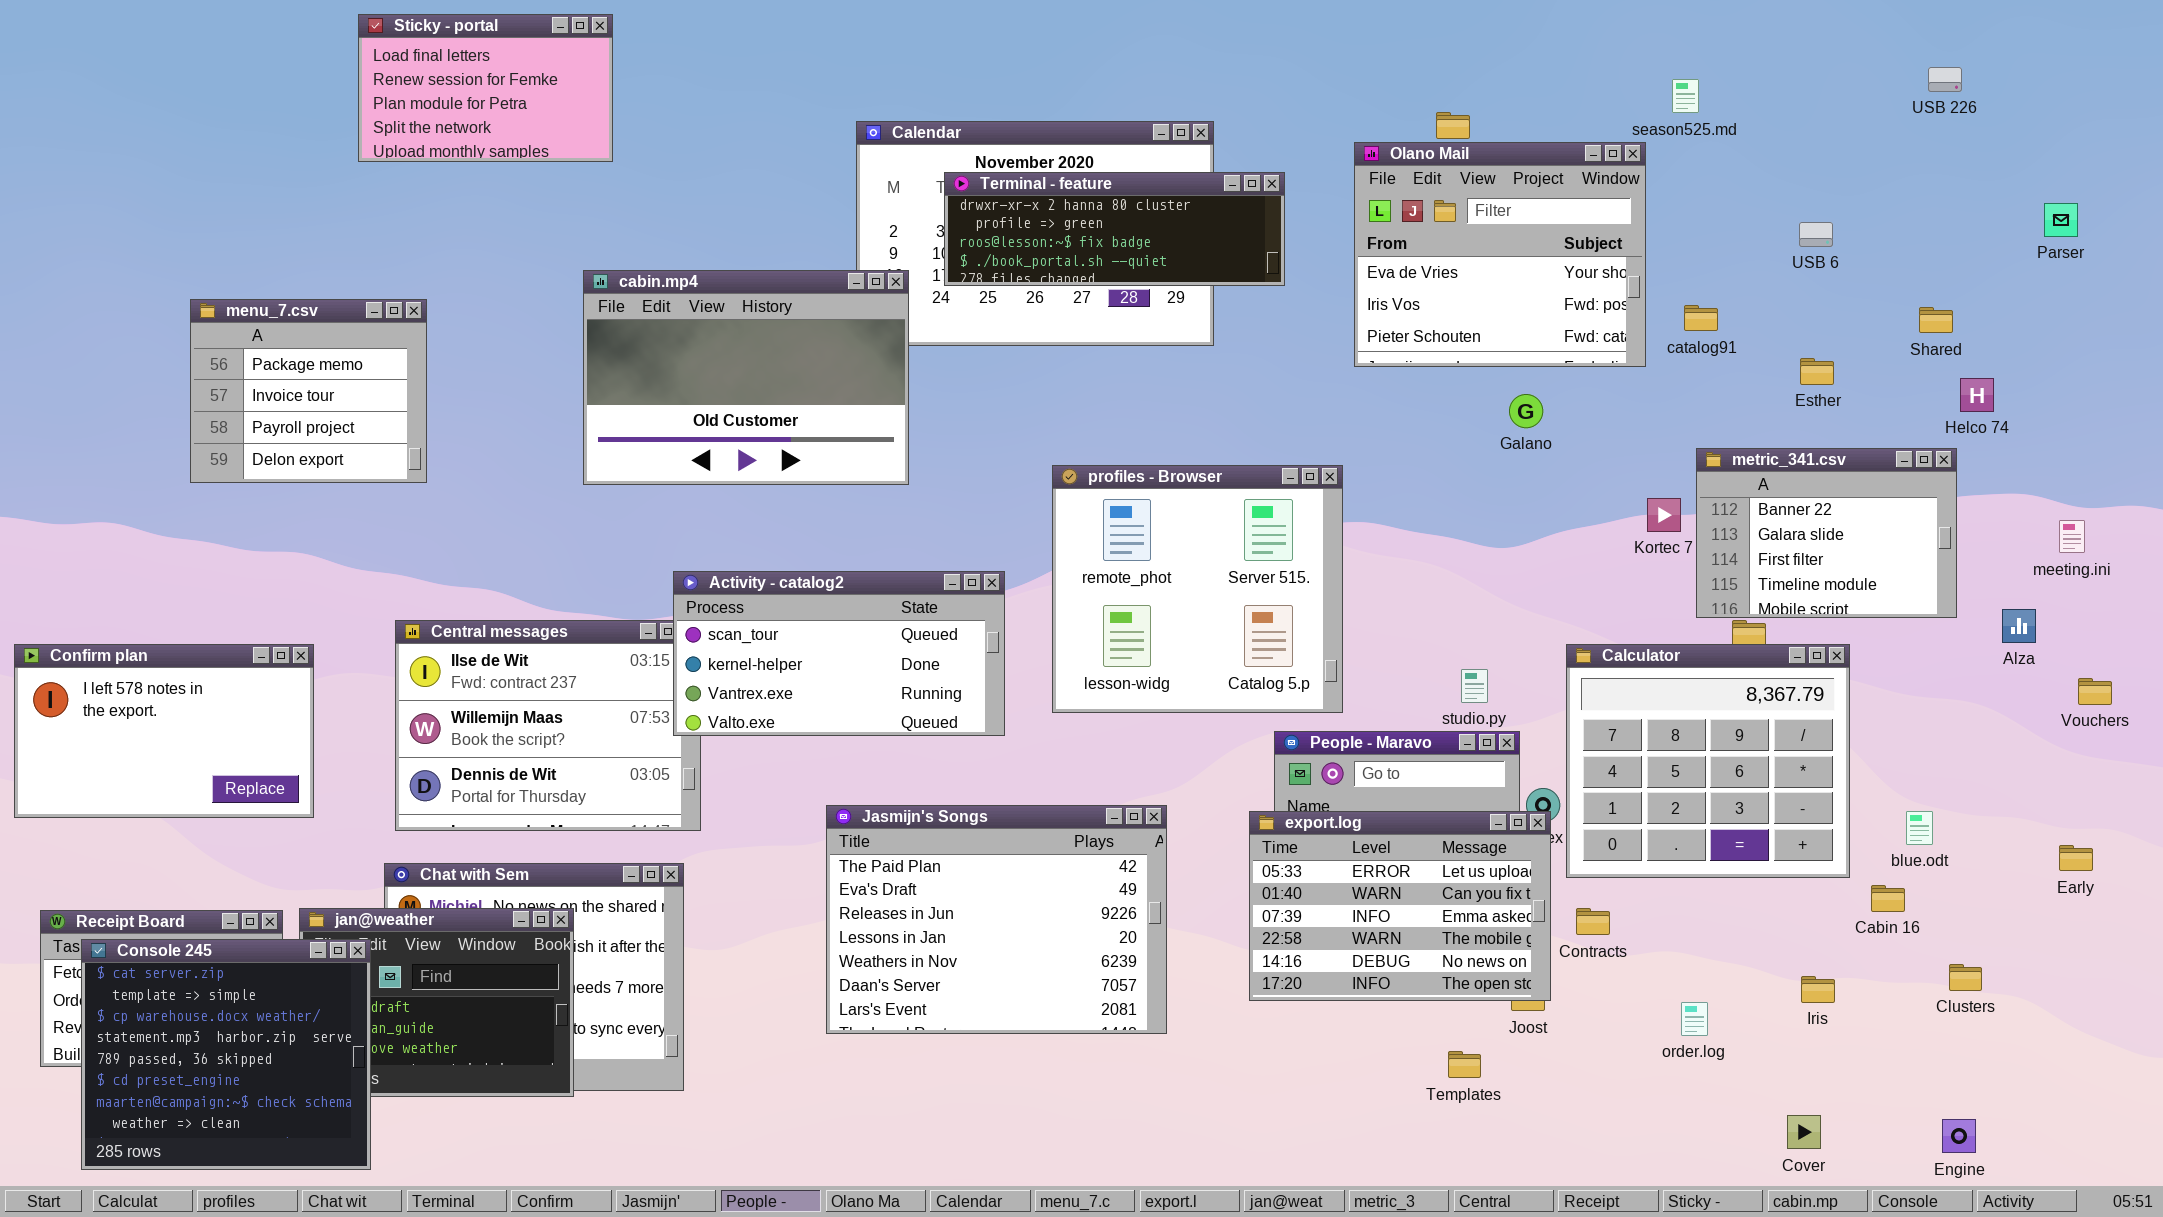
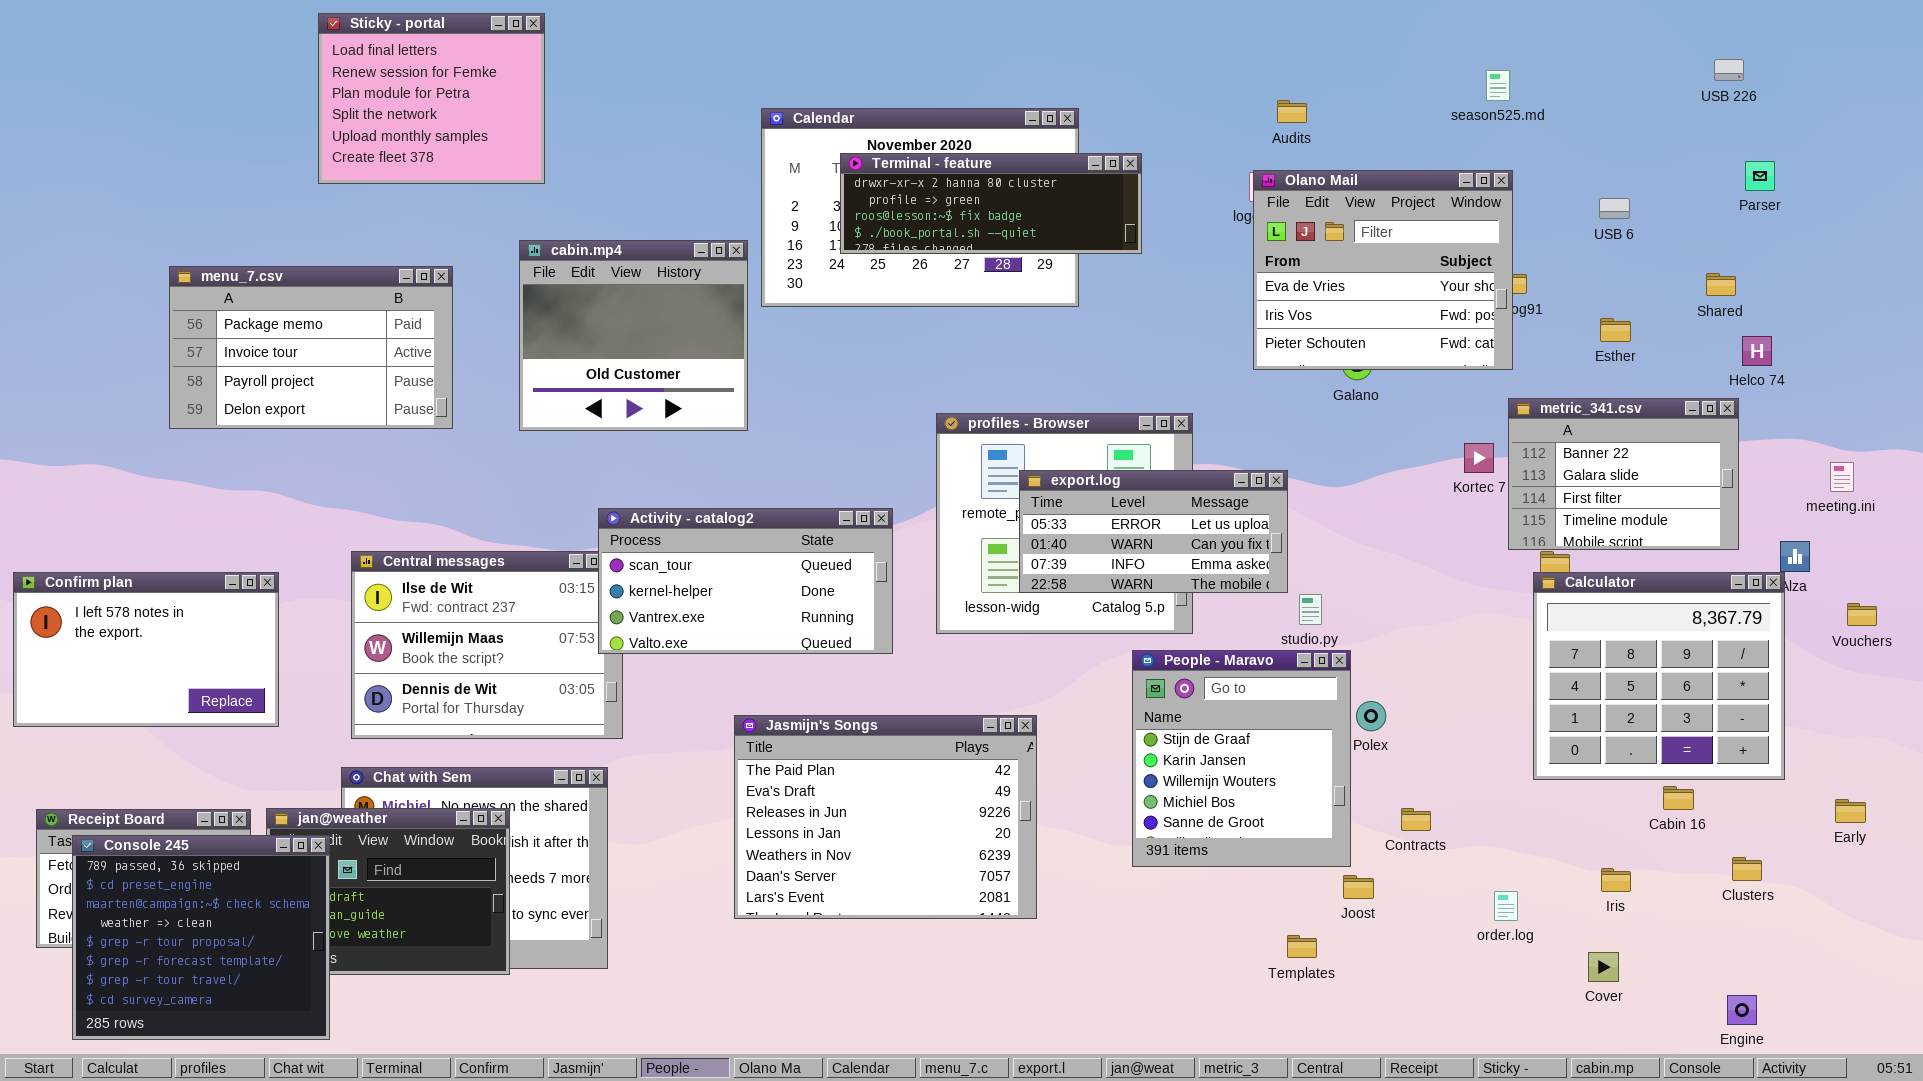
Sticky - portal: [358,14,613,162] -> [318,13,545,184], resized
Olano Mail: [1354,142,1646,367] -> [1253,170,1513,370], moved
Parser: [2044,203,2078,237] -> [1745,161,1775,191], moved
cabin.mp4: [583,270,909,485] -> [519,240,748,431], resized
menu_7.csv: [190,299,427,483] -> [169,266,453,429], resized
Calculator: [1566,644,1850,878] -> [1533,572,1785,780], moved
export.log: [1249,811,1551,1001] -> [1019,470,1288,593], moved, resized
Early: [2059,845,2093,871] -> [1835,799,1866,823], moved
Console 245: [81,939,371,1170] -> [72,835,330,1040], scrolled down 4 rows
Cover: [1787,1115,1821,1149] -> [1588,952,1619,982], moved

